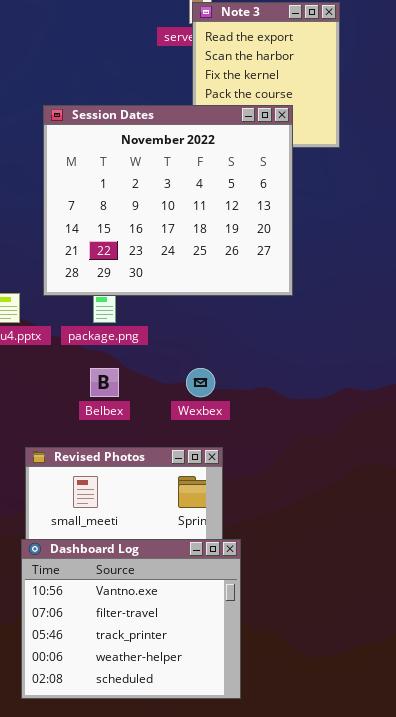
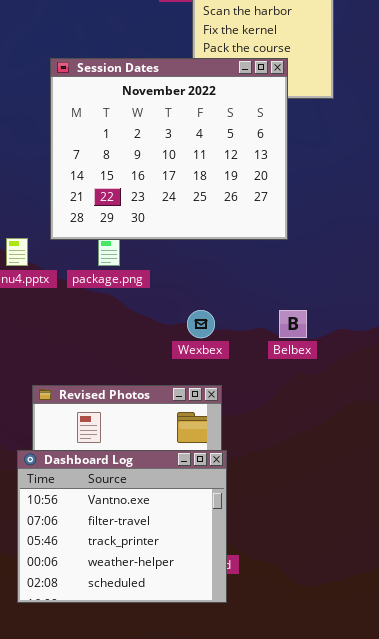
Belbex: [90,368,119,397] -> [279,310,307,338], moved
Dashboard Log: [21,539,241,699] -> [17,450,227,603], moved

